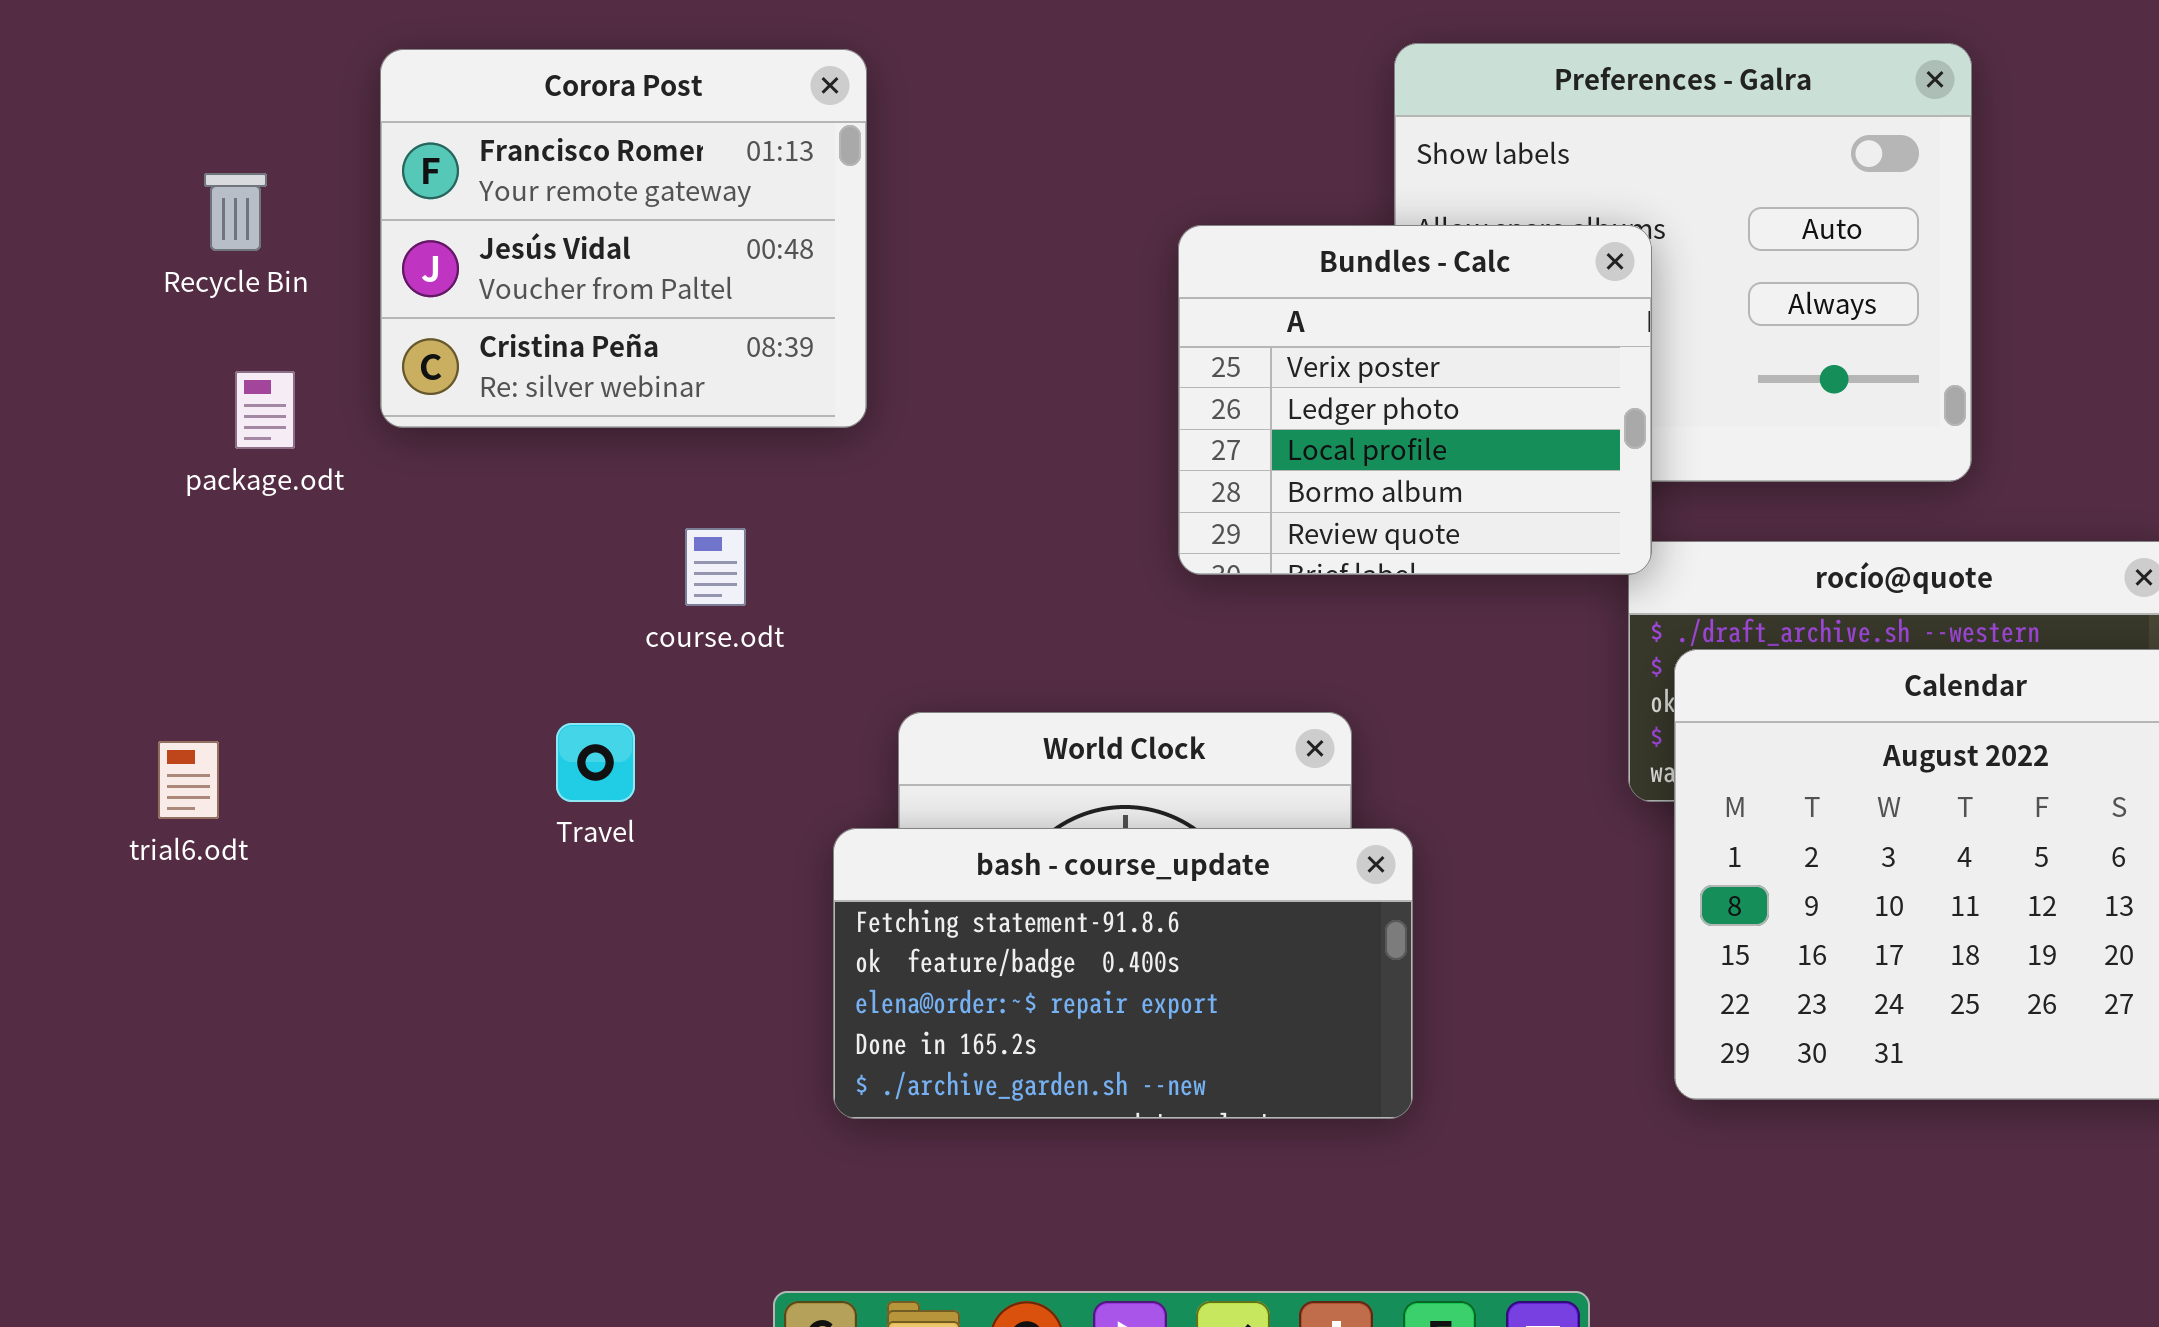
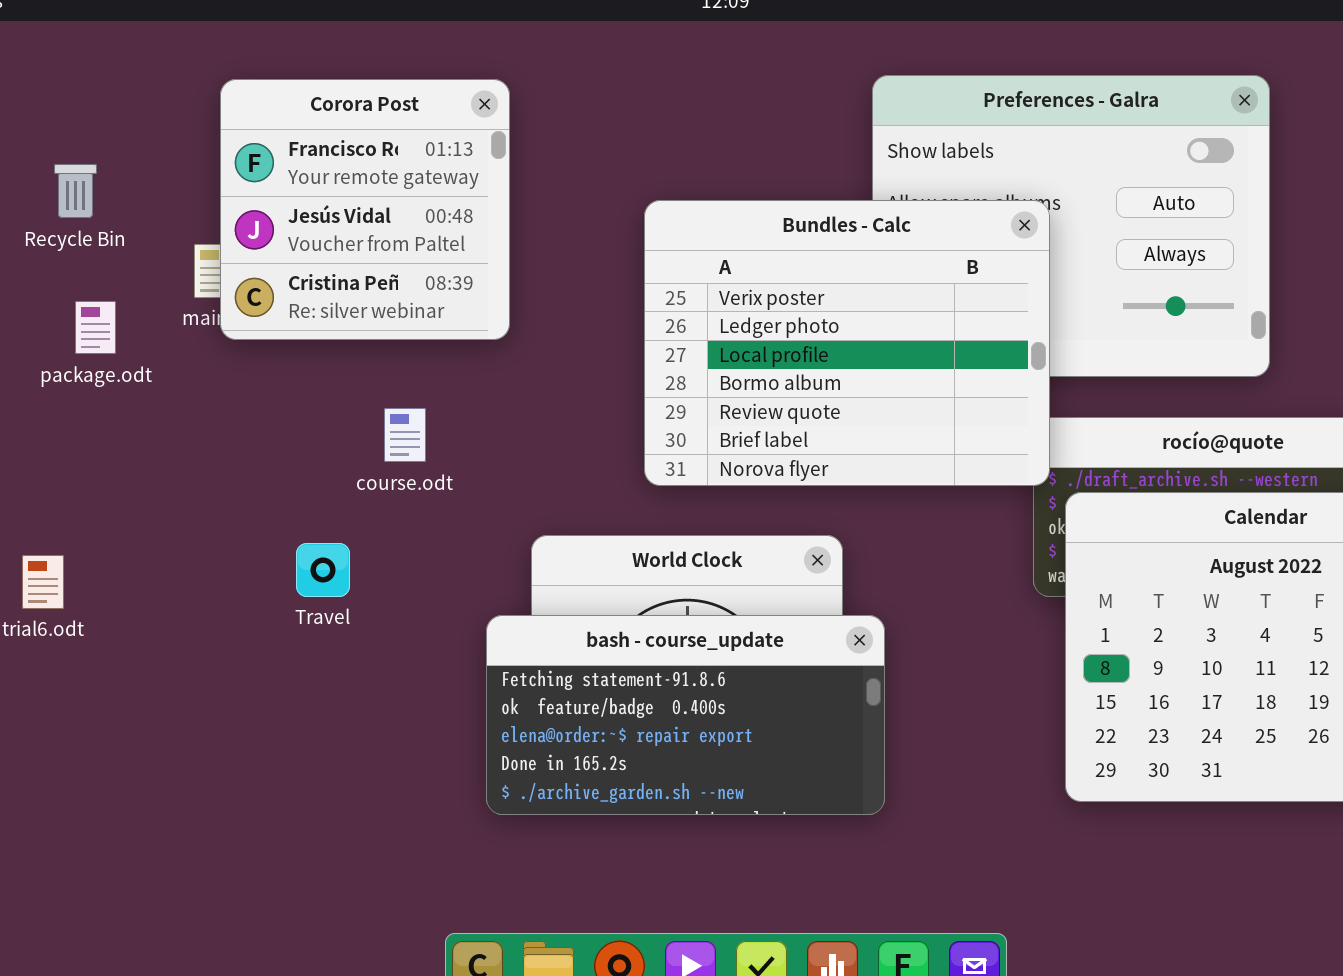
Corora Post: [380,49,867,428] -> [220,79,510,340], resized
Bundles - Calc: [1178,225,1652,575] -> [644,200,1050,486], resized

